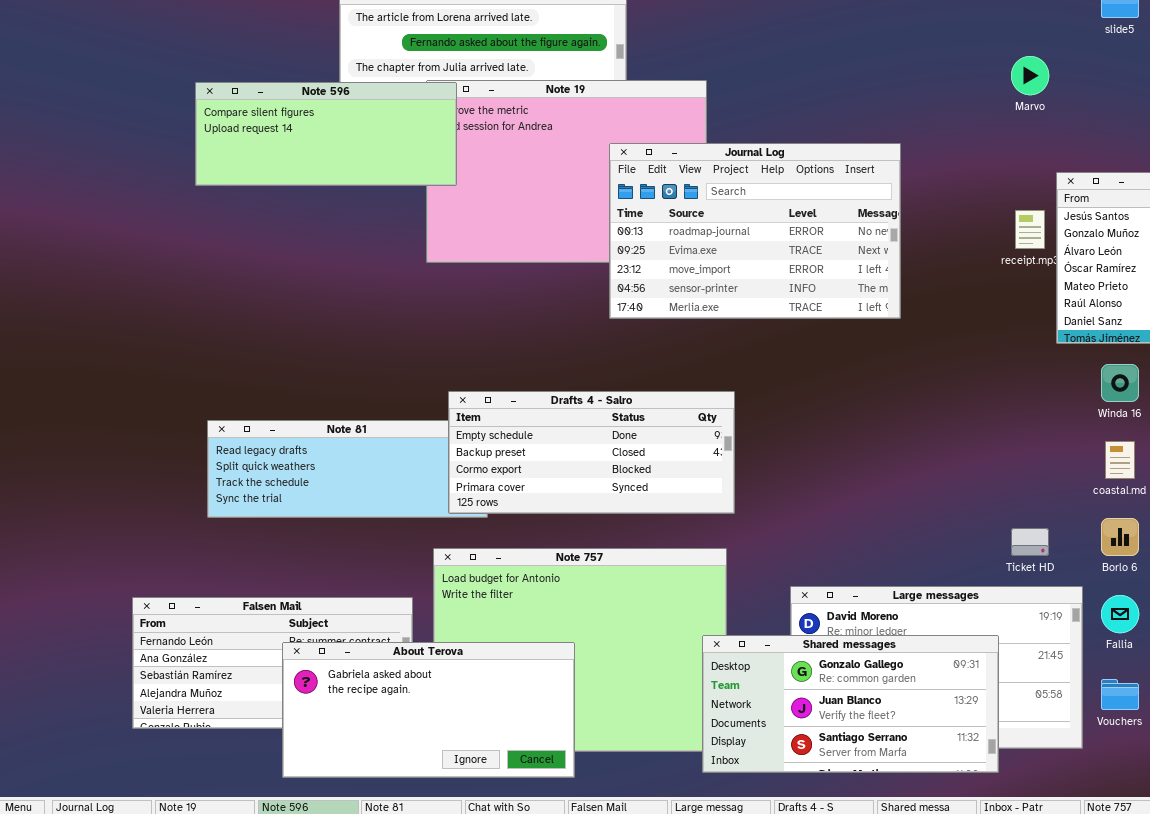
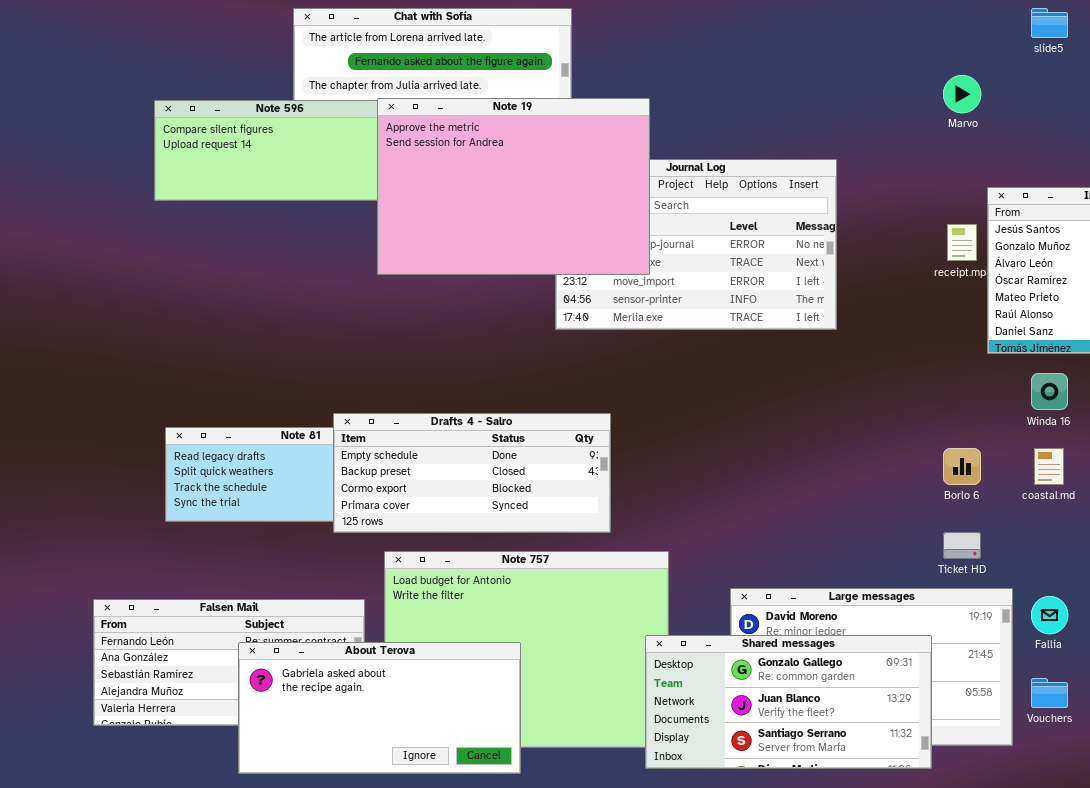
Note 19: [426,80,707,263] -> [377,98,650,275], raised
Drafts 4 - Salro: [448,391,735,514] -> [333,413,611,533], moved
Borlo 6: [1101,518,1139,556] -> [943,448,981,485], moved

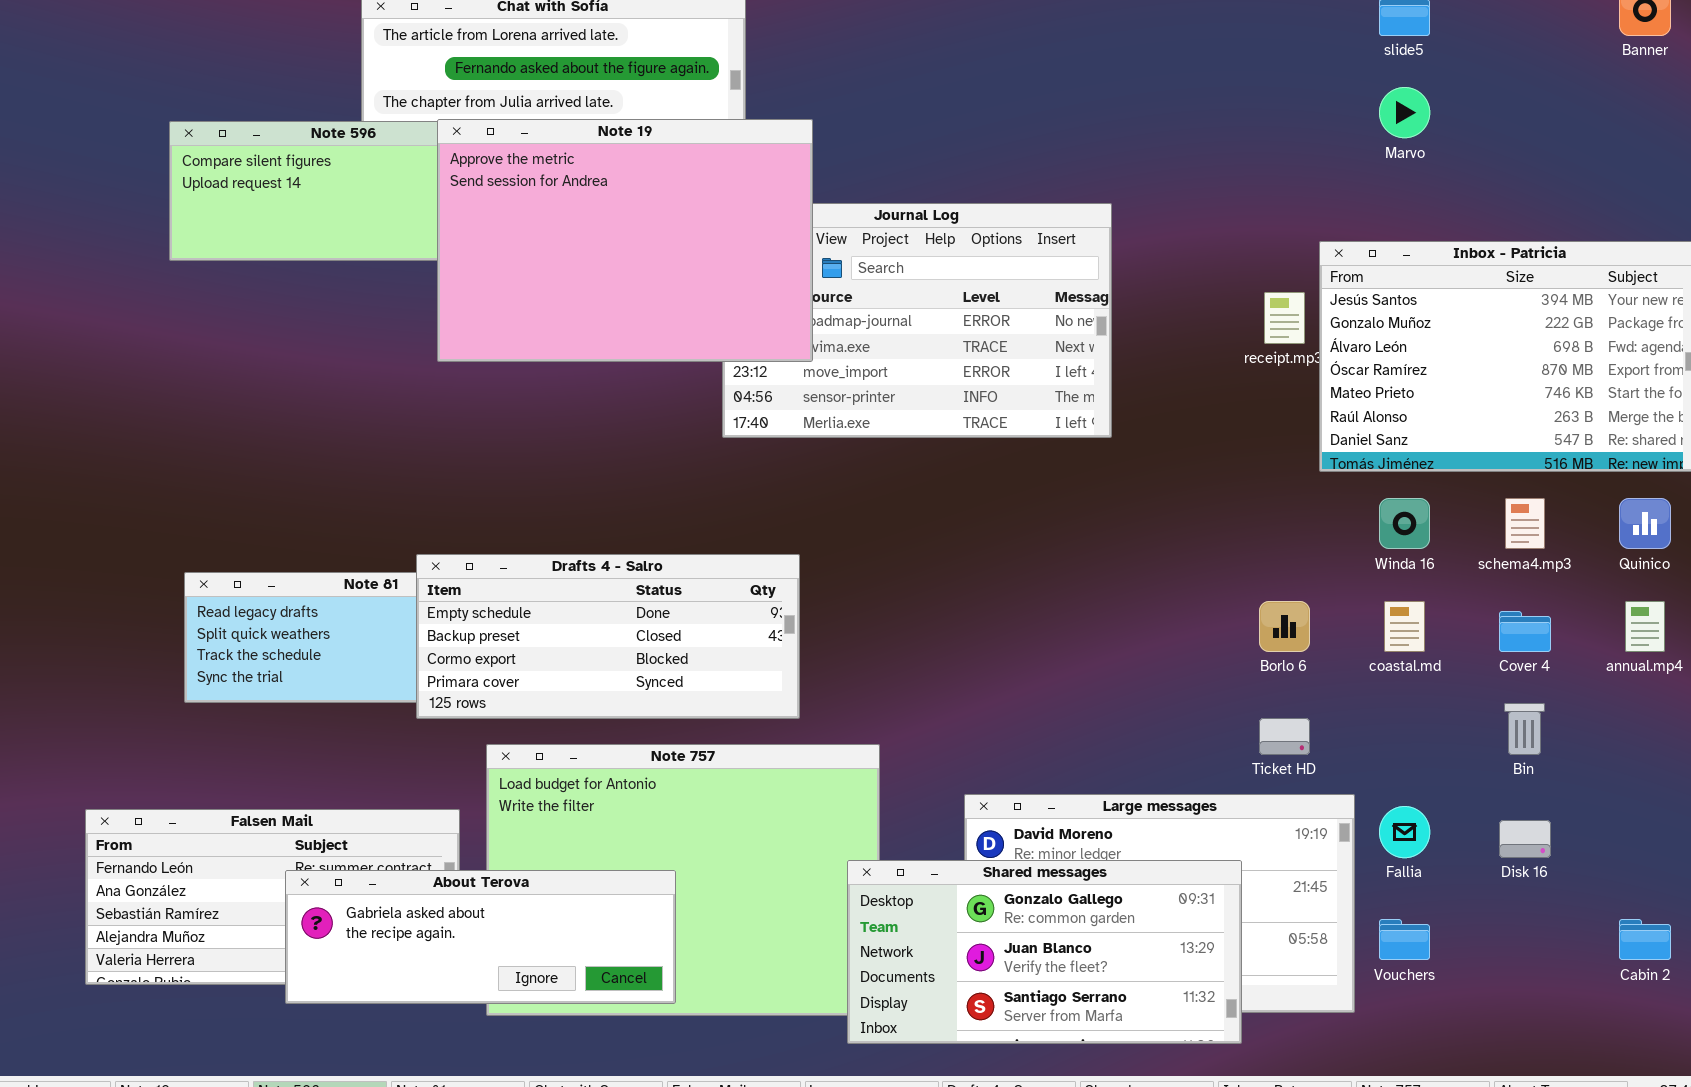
Marvo: [943,75,981,113] -> [1379,87,1430,138], moved
Note 19: [377,98,650,275] -> [437,119,813,362], moved
About Terova: [238,642,521,774] -> [285,870,676,1004], resized

